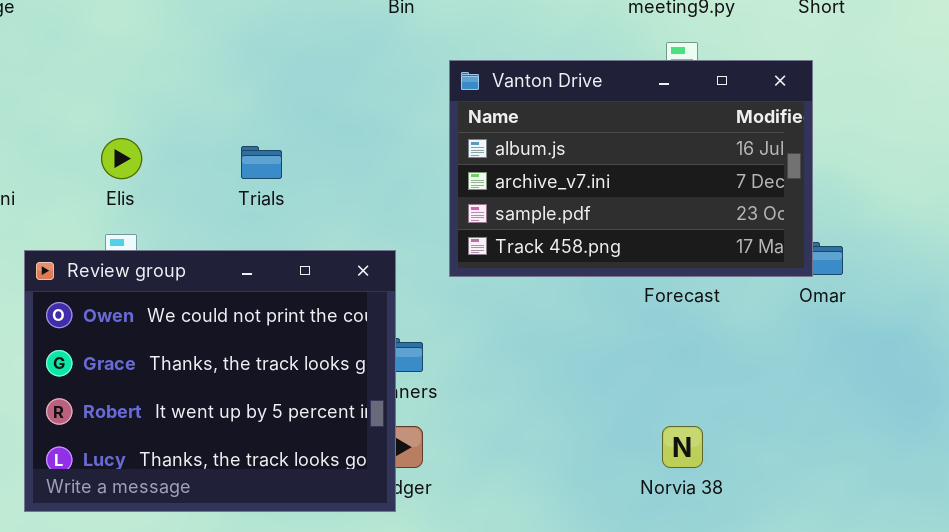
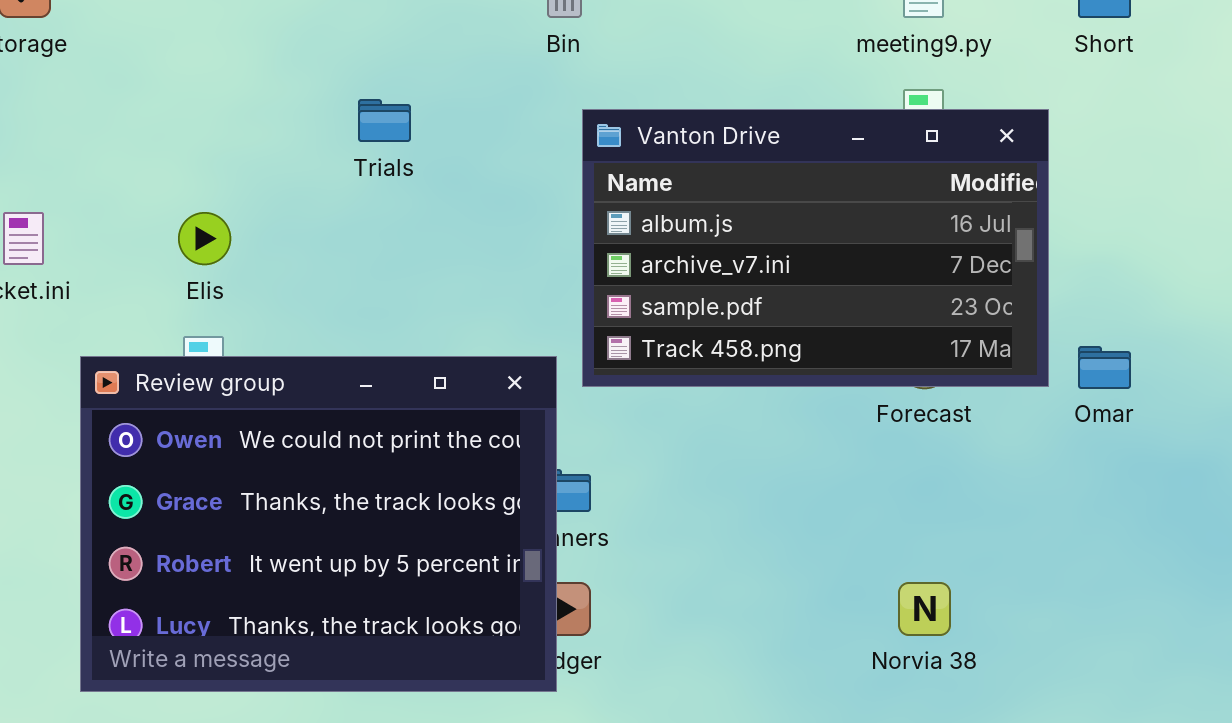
Vanton Drive: [449,60,813,277] -> [582,109,1049,387], moved
Trials: [241,146,282,179] -> [358,99,411,142], moved

